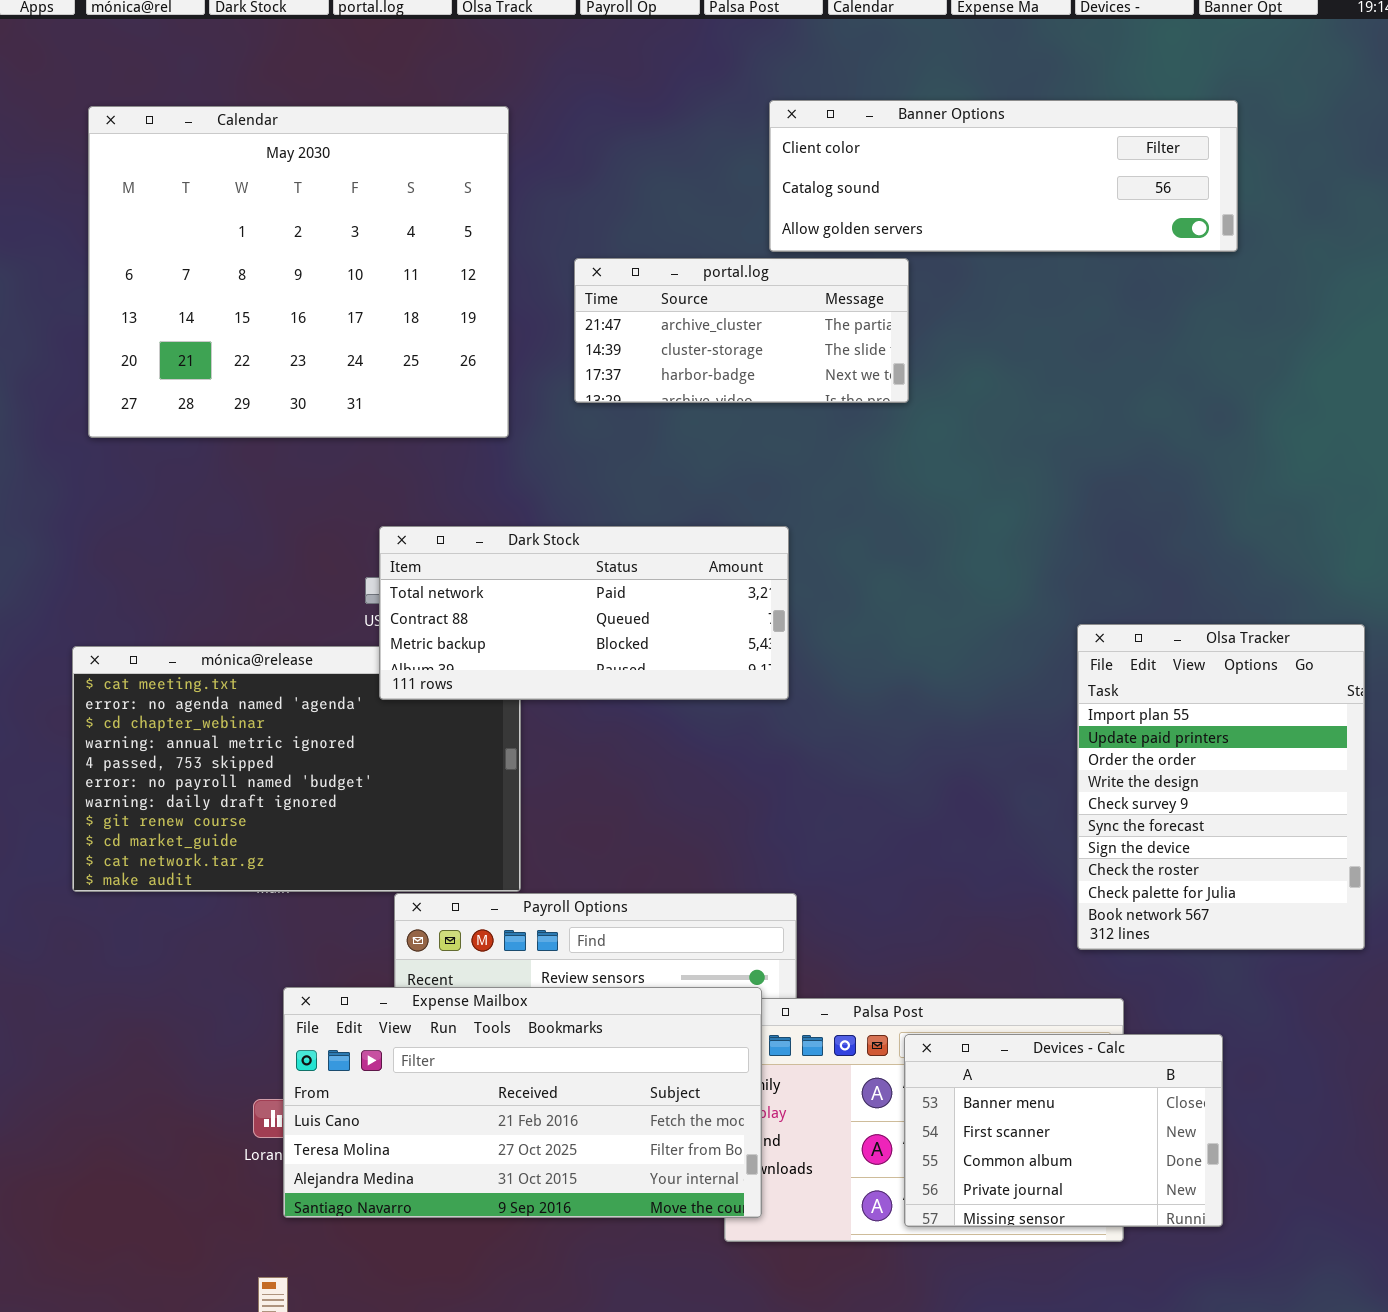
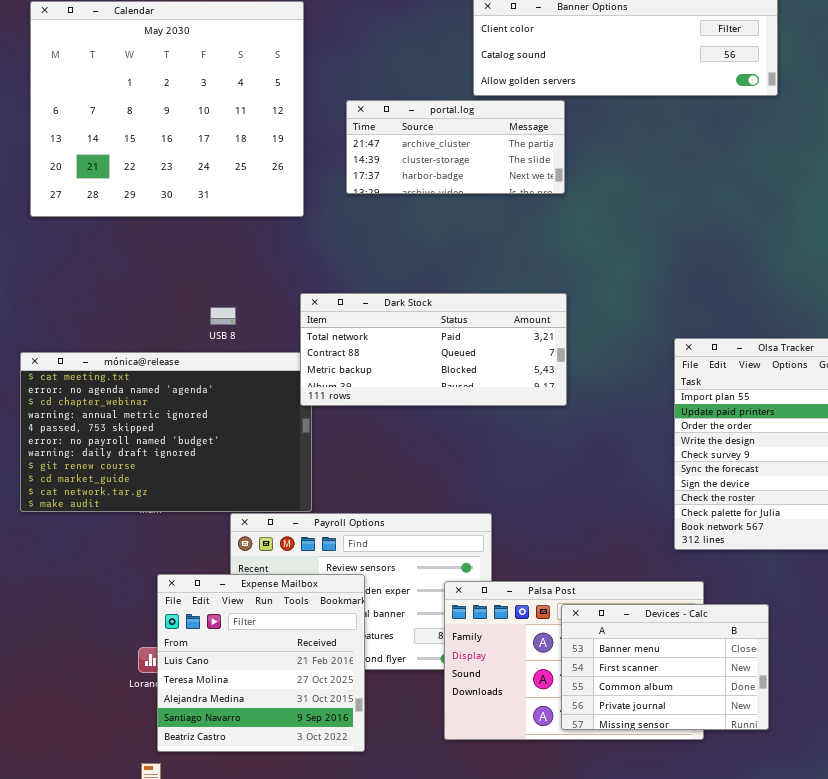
Dark Stock: [379,526,789,700] -> [300,293,567,406], moved
Expense Mailbox: [283,987,762,1218] -> [157,574,365,752], resized

